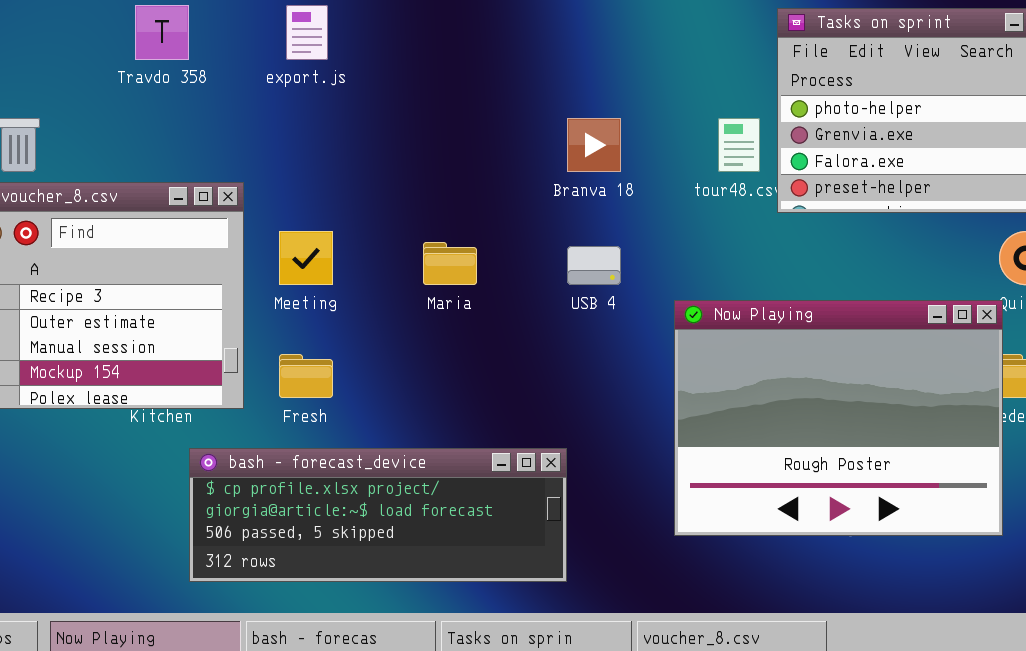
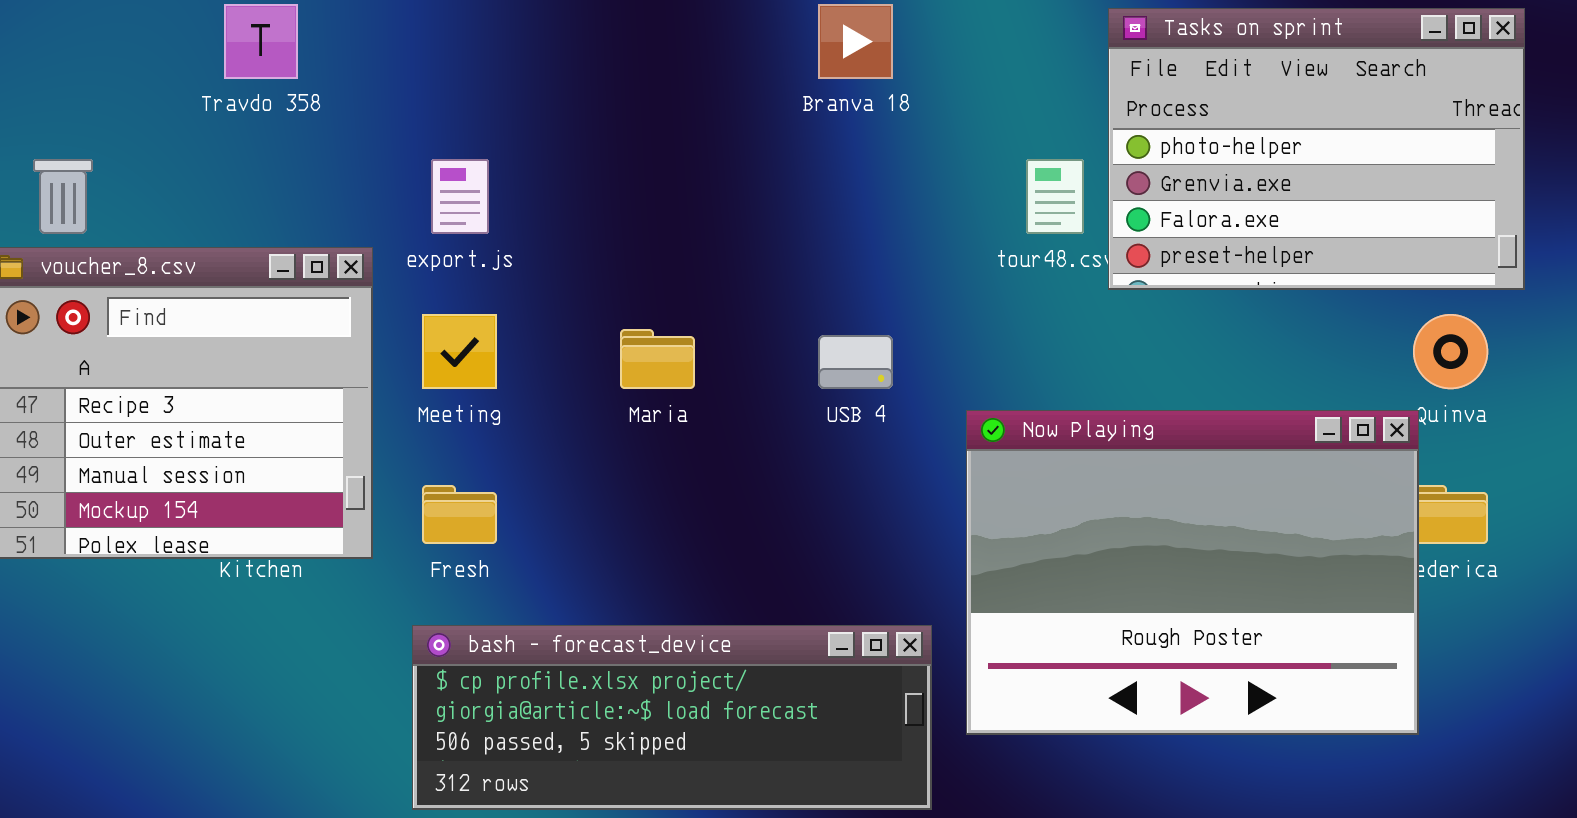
export.js: [286,5,328,60] -> [431,159,489,234], moved
Branva 18: [567,118,621,172] -> [818,4,893,79], moved
bash - forecast_device: [189,448,567,582] -> [412,625,932,810], moved

